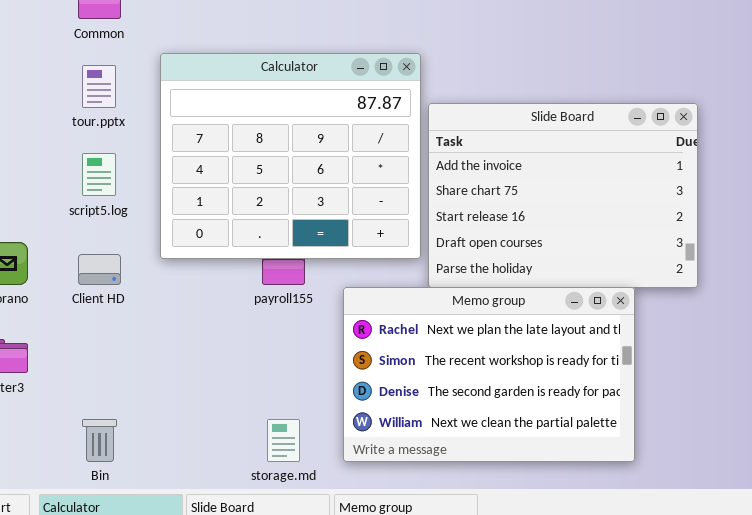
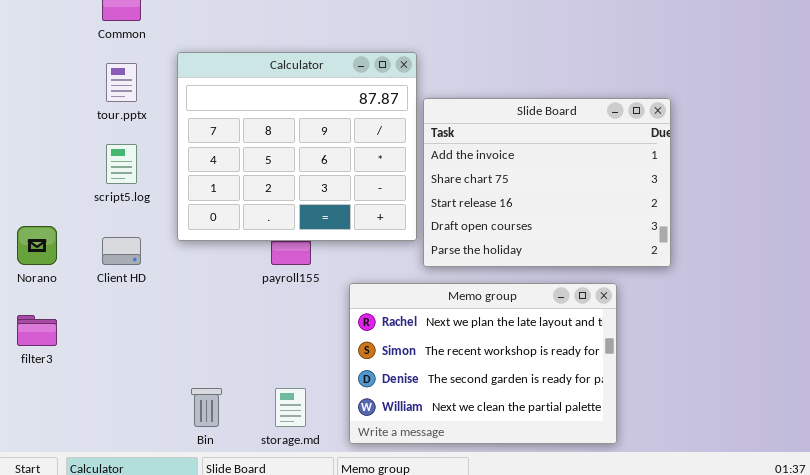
Memo group: [343,287,635,462] -> [349,283,617,444], moved
Bin: [82,419,117,462] -> [191,388,222,427], moved

